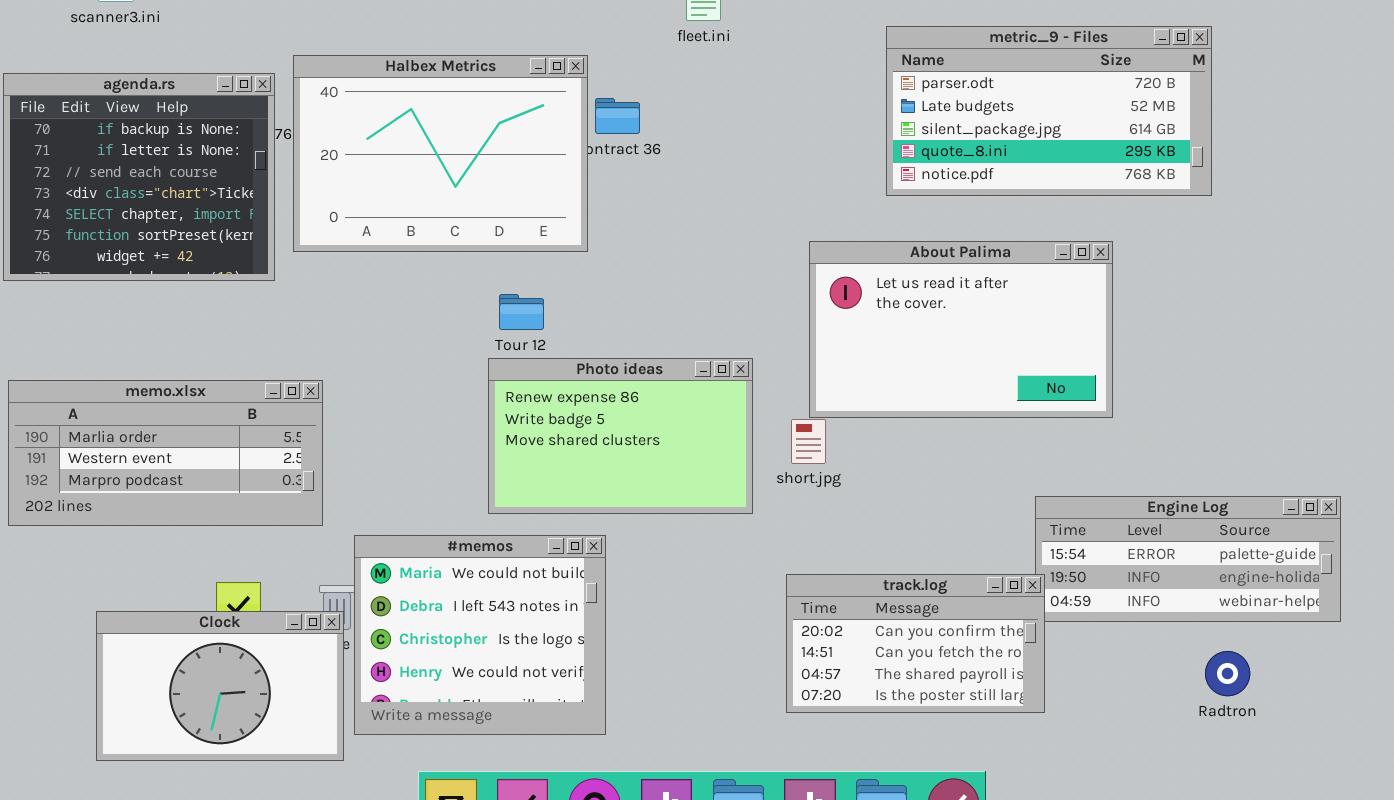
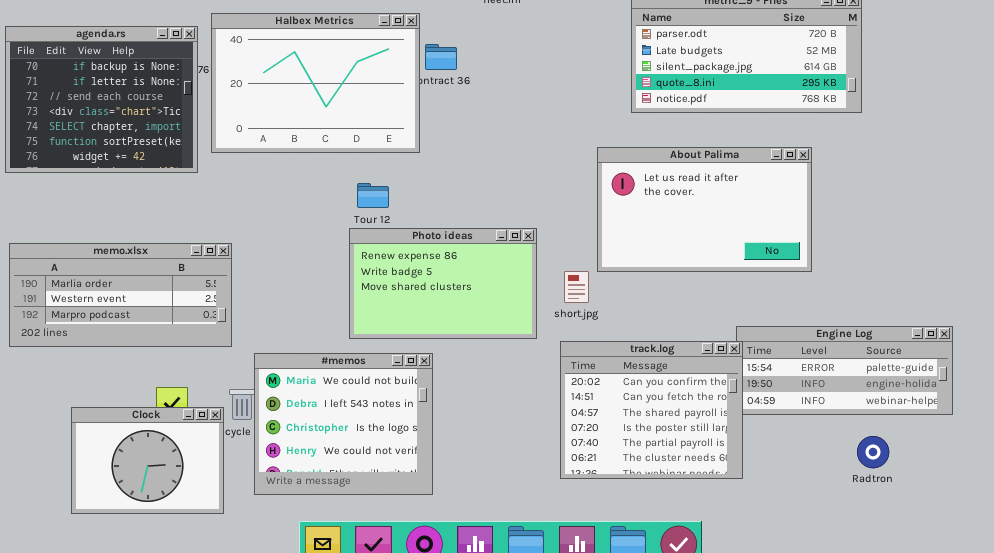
About Palima: [809,241,1113,418] -> [597,147,812,272], moved
track.log: [786,574,1045,713] -> [560,341,743,479], resized
Clock: [96,611,344,761] -> [71,407,224,514], resized

